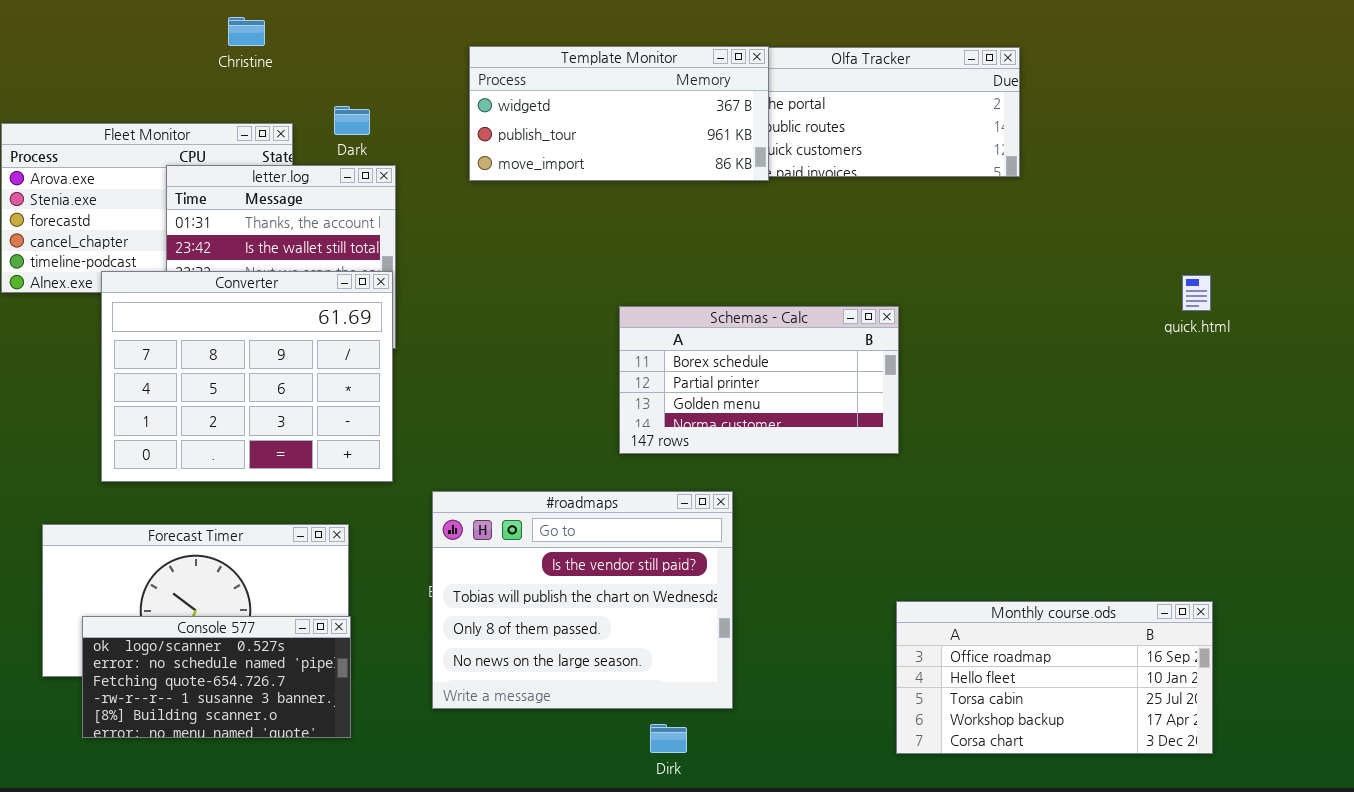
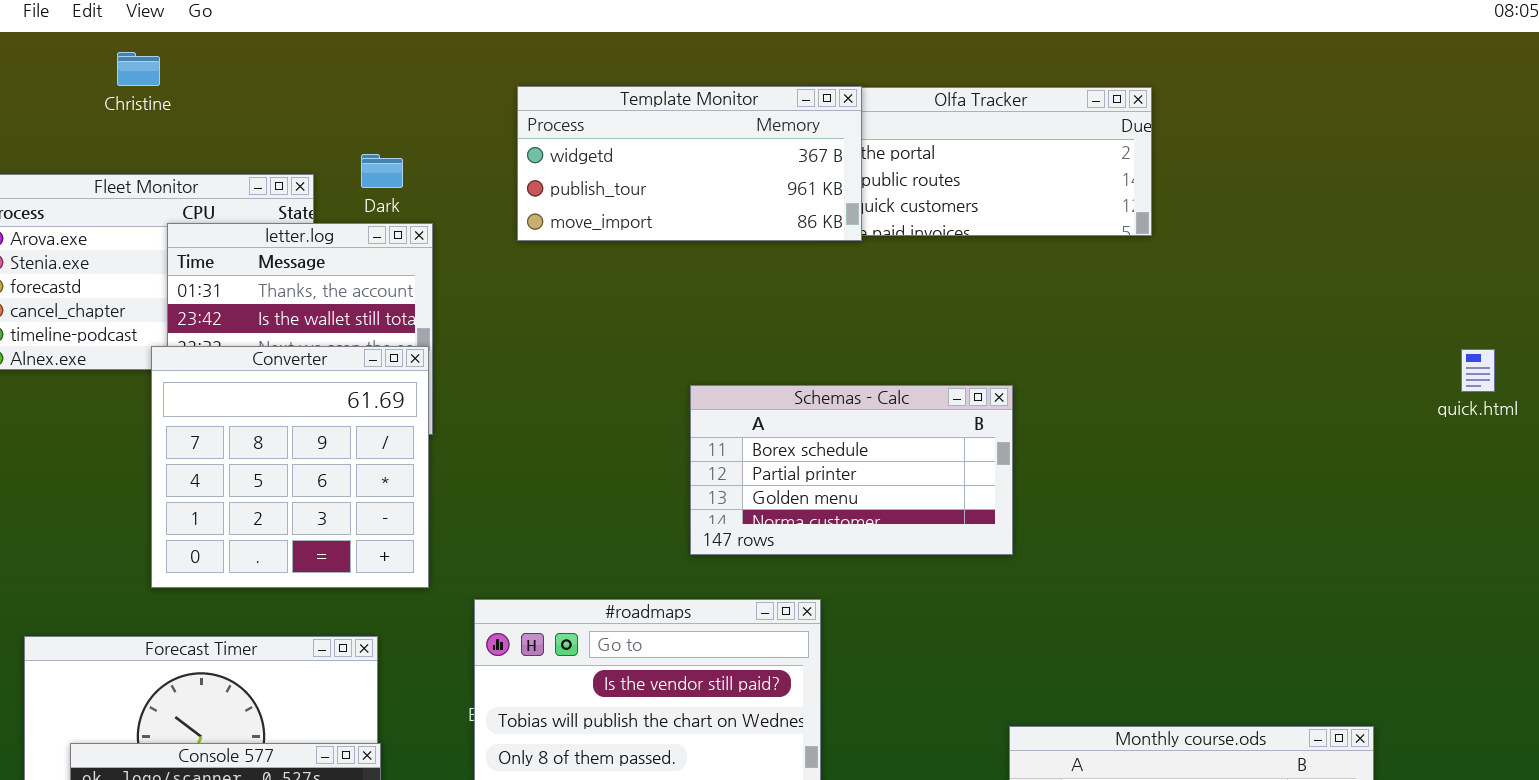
Christine: [228,17,265,46] -> [117,52,160,86], moved
Converter: [101,271,393,482] -> [151,346,429,588], resized
quick.html: [1182,275,1211,311] -> [1461,349,1495,392], moved

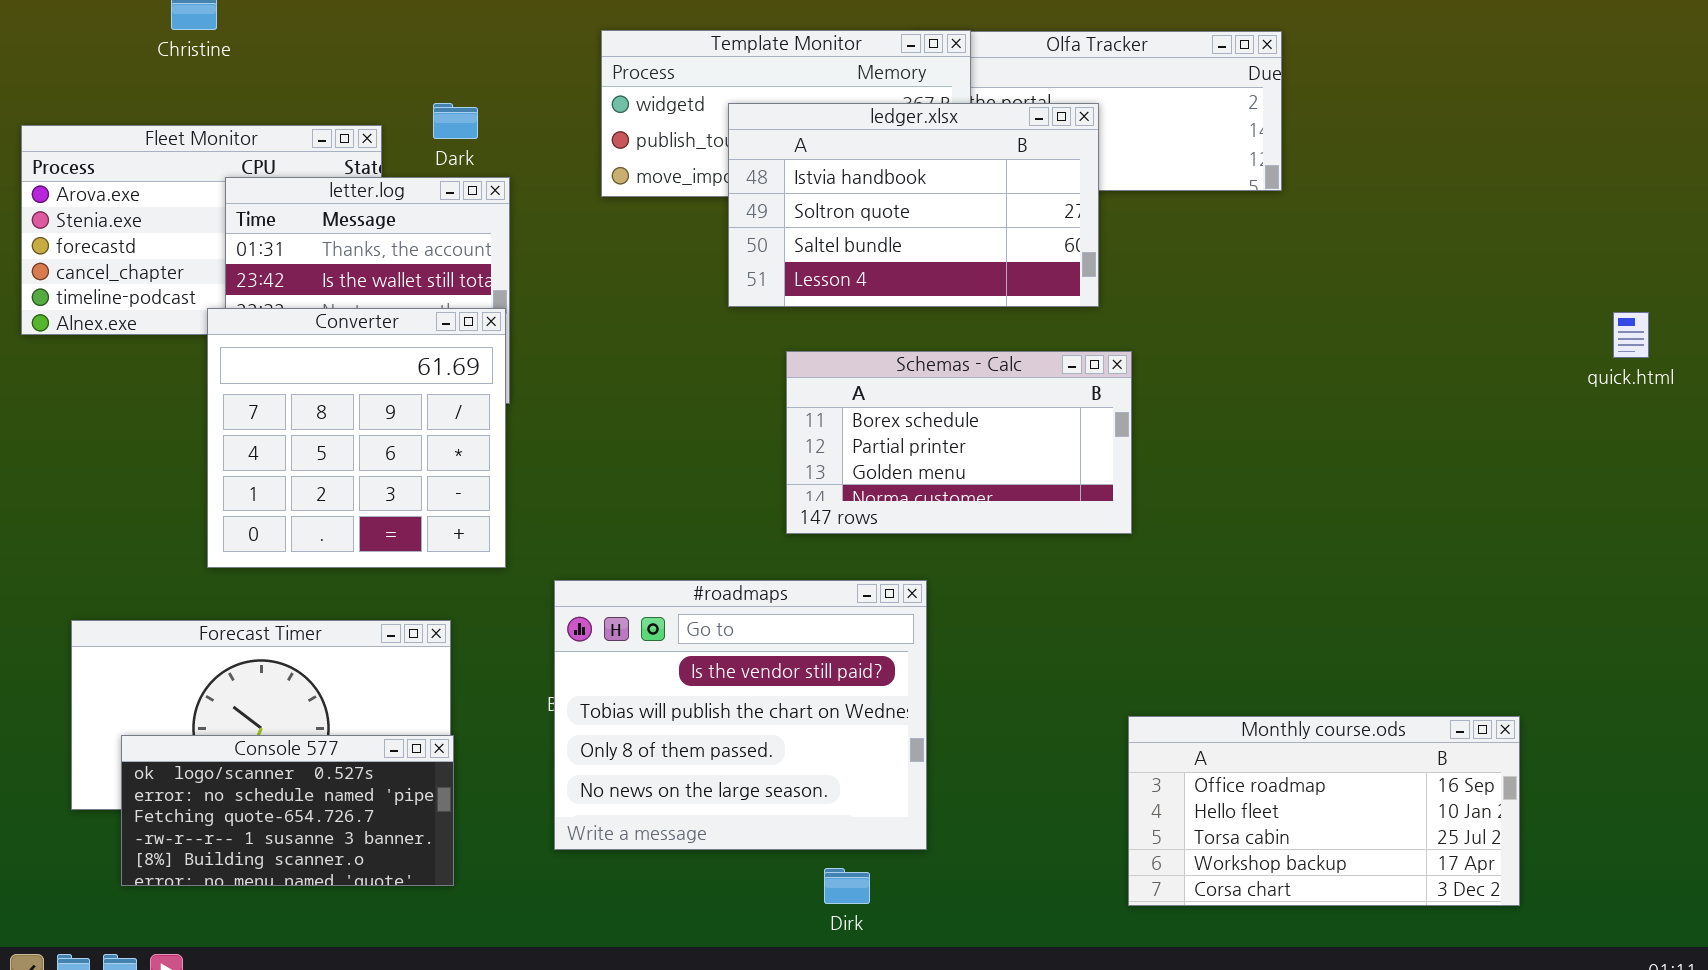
ledger.xlsx: none -> [728,103,1099,307], opened

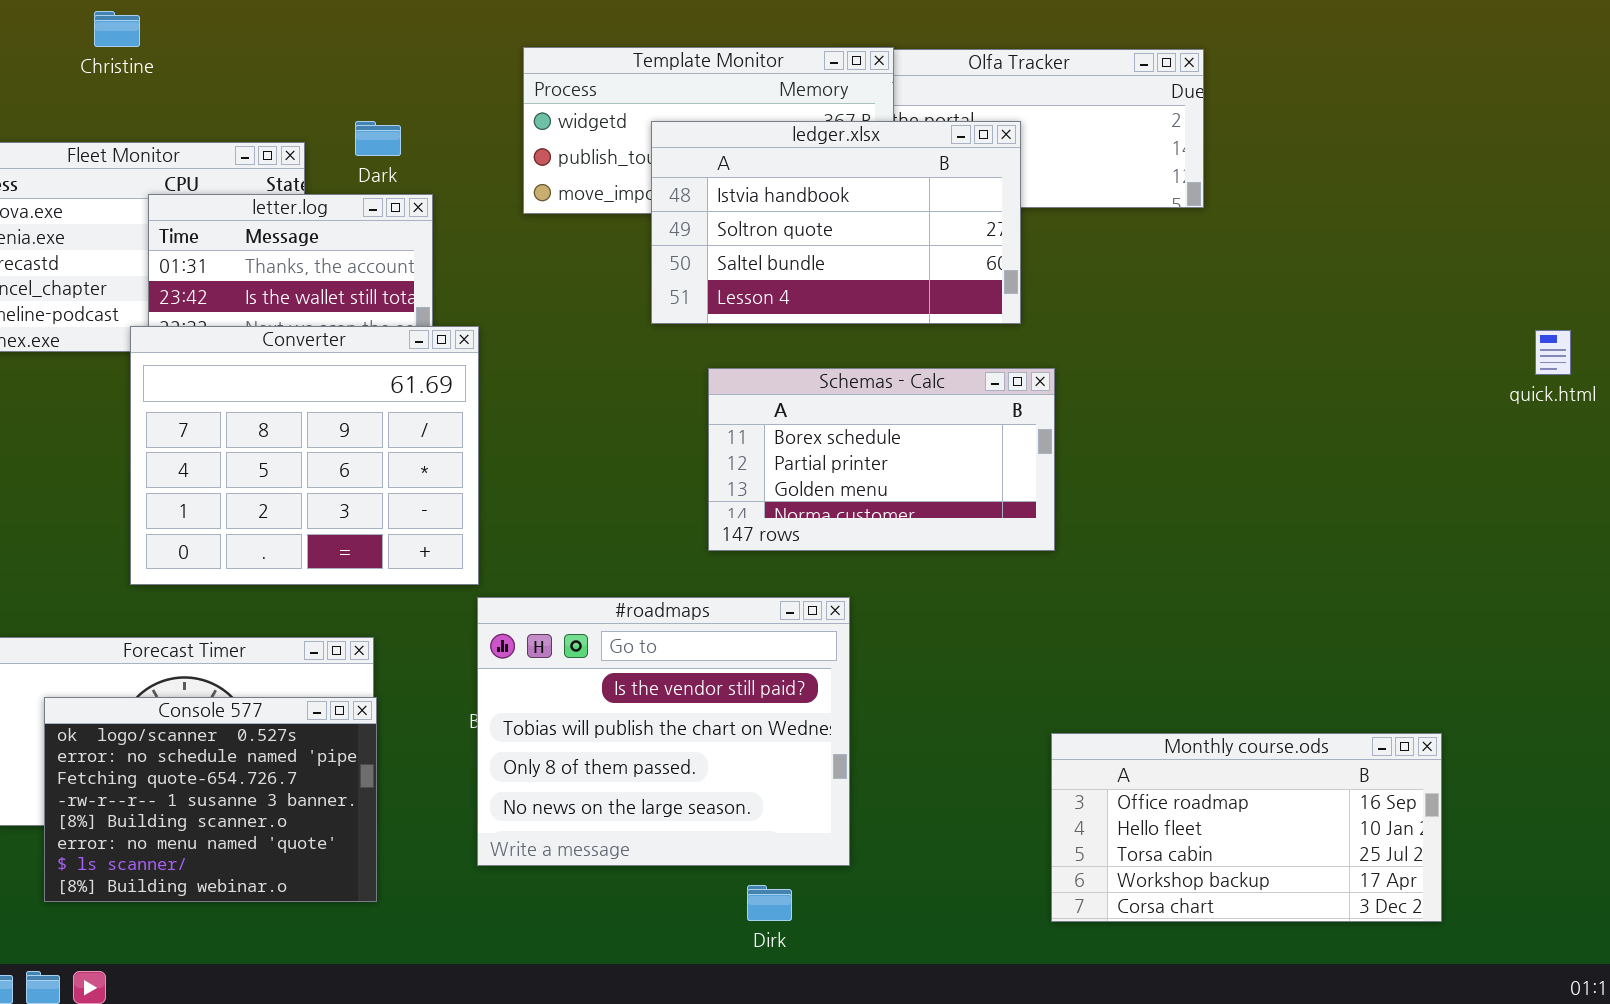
Converter: [207,308,506,568] -> [130,326,479,585], resized
Console 577: [121,735,454,886] -> [44,697,377,902], resized

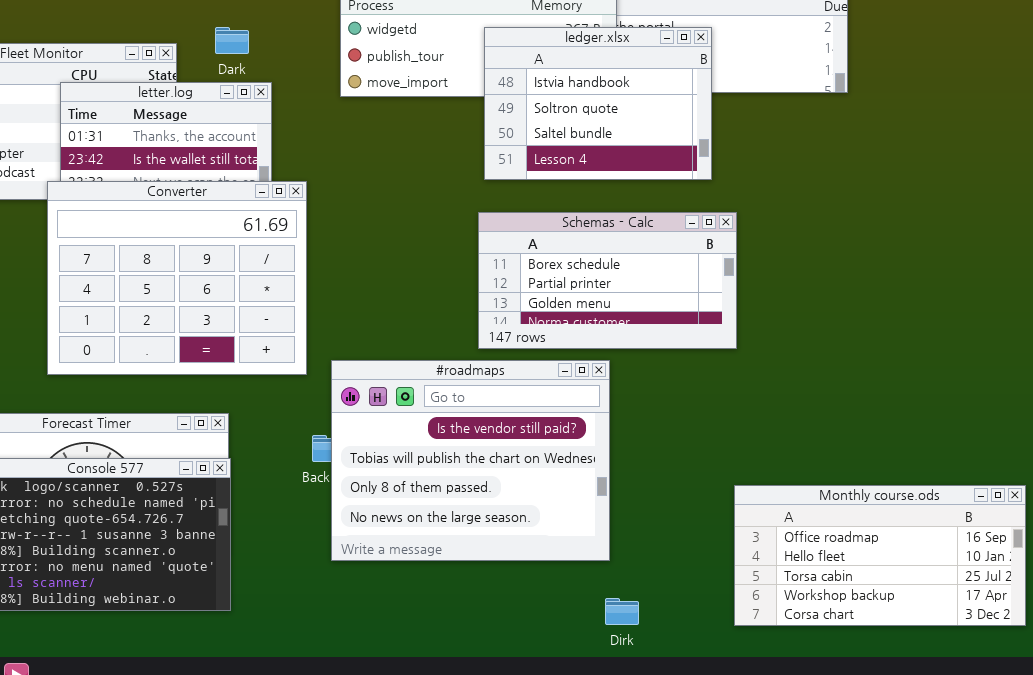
ledger.xlsx: [651,121,1021,324] -> [484,27,712,180], resized
#roadmaps: [477,597,850,866] -> [331,360,610,561], moved
Dirk: [747,885,792,921] -> [605,598,639,625], moved

